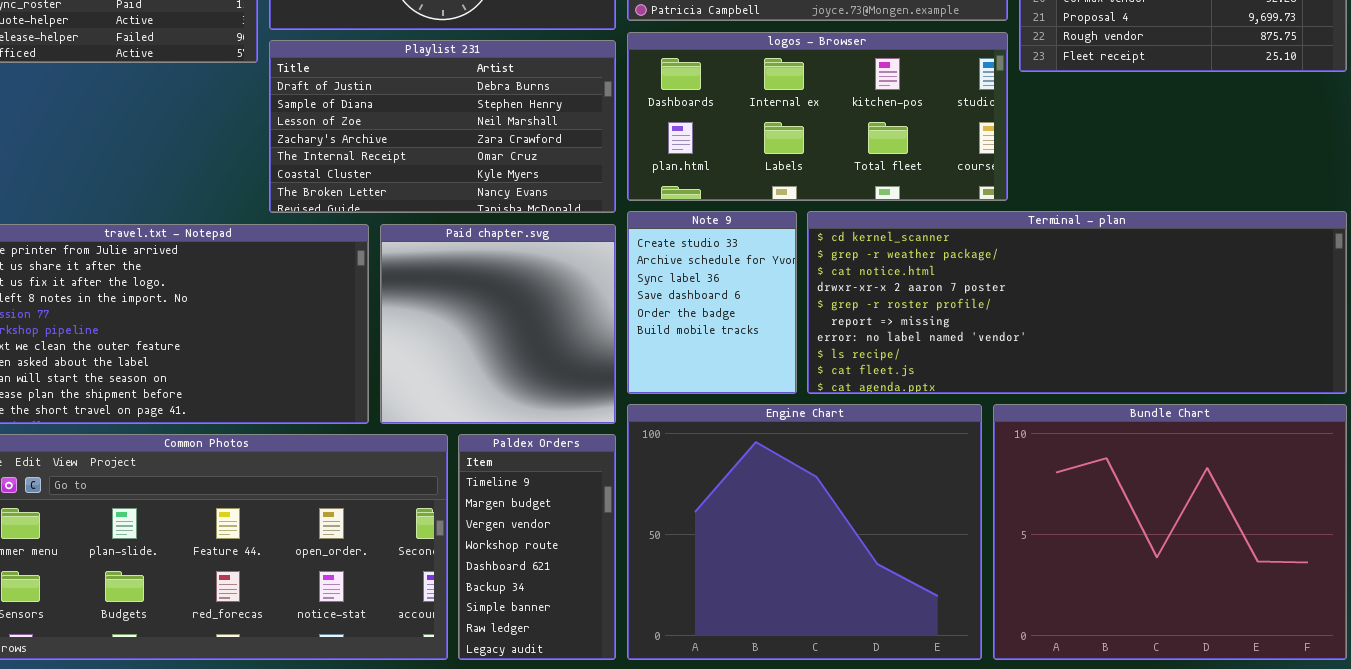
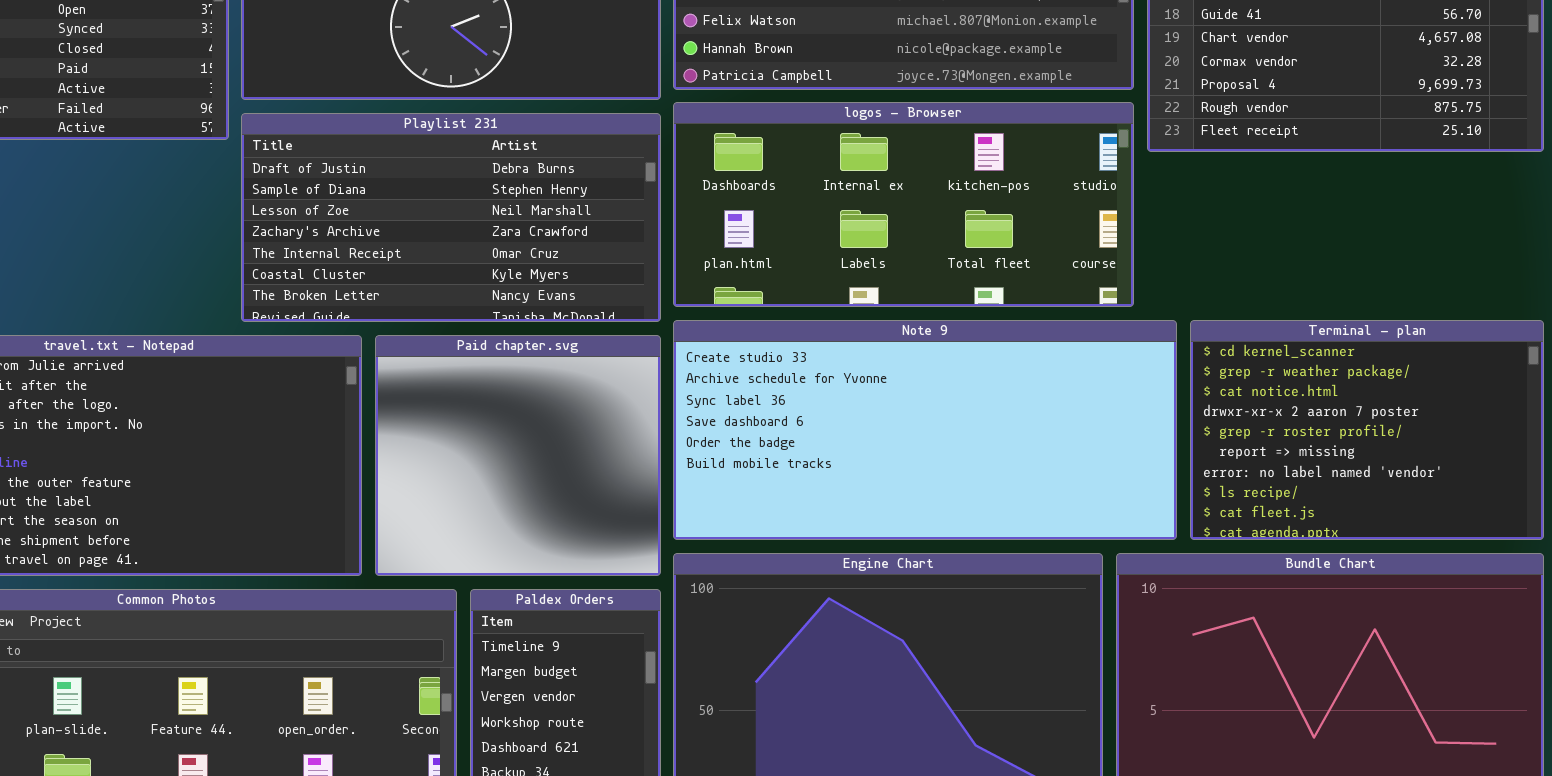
Note 9: [627,211,797,394] -> [673,320,1177,540], resized
Terminal - plan: [807,211,1347,394] -> [1190,320,1544,540], resized

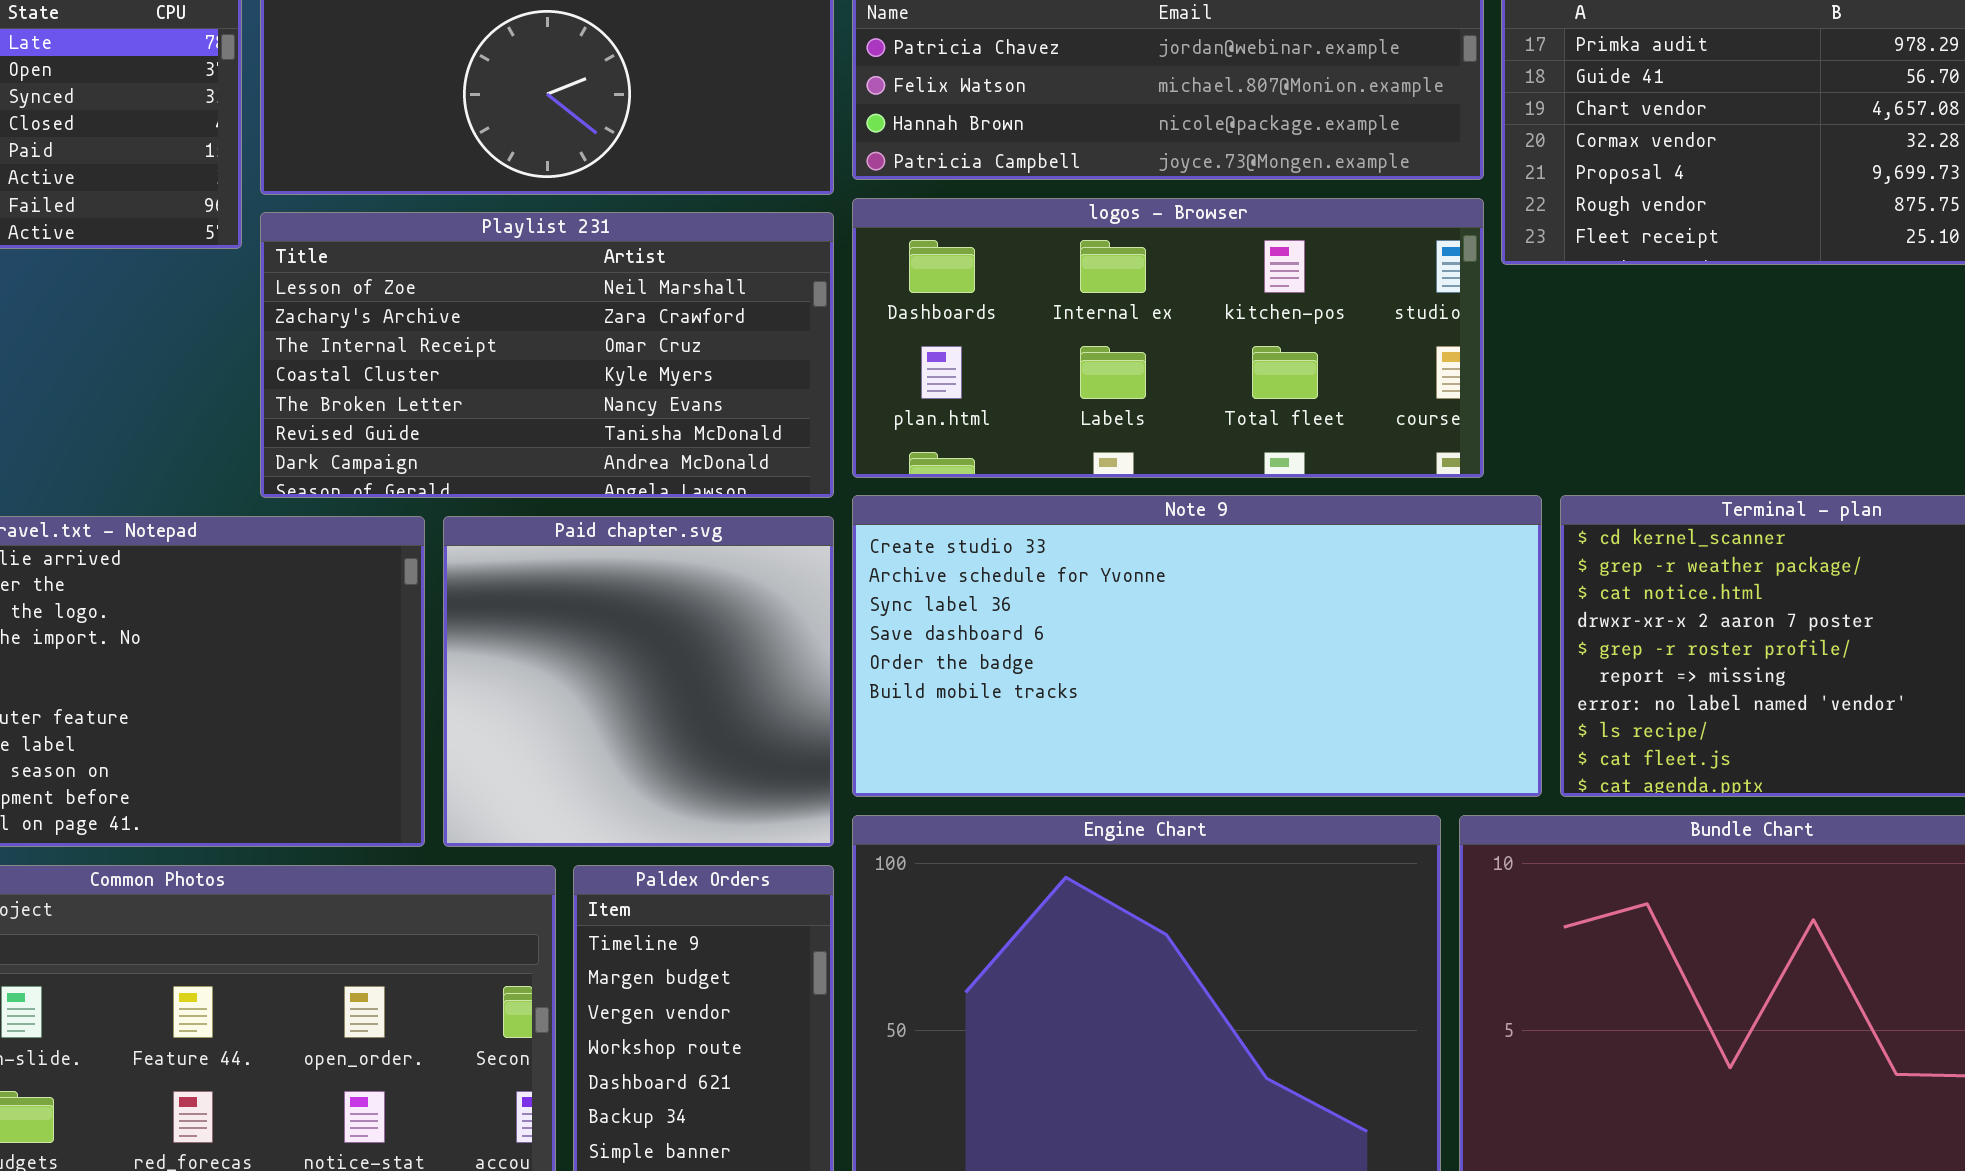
Playlist 231: [241,113,661,322] -> [260,212,834,498], scrolled down 2 rows

